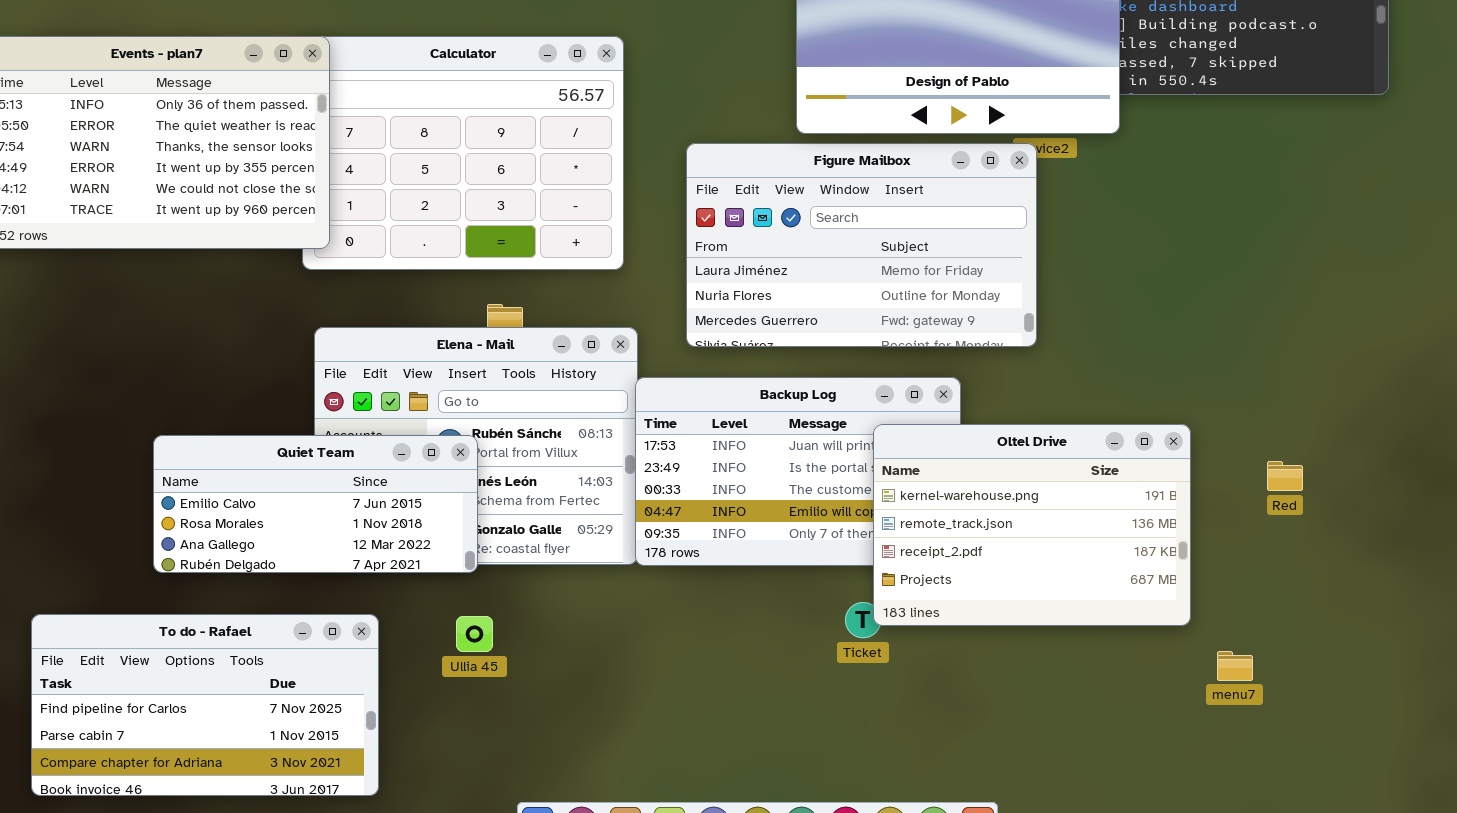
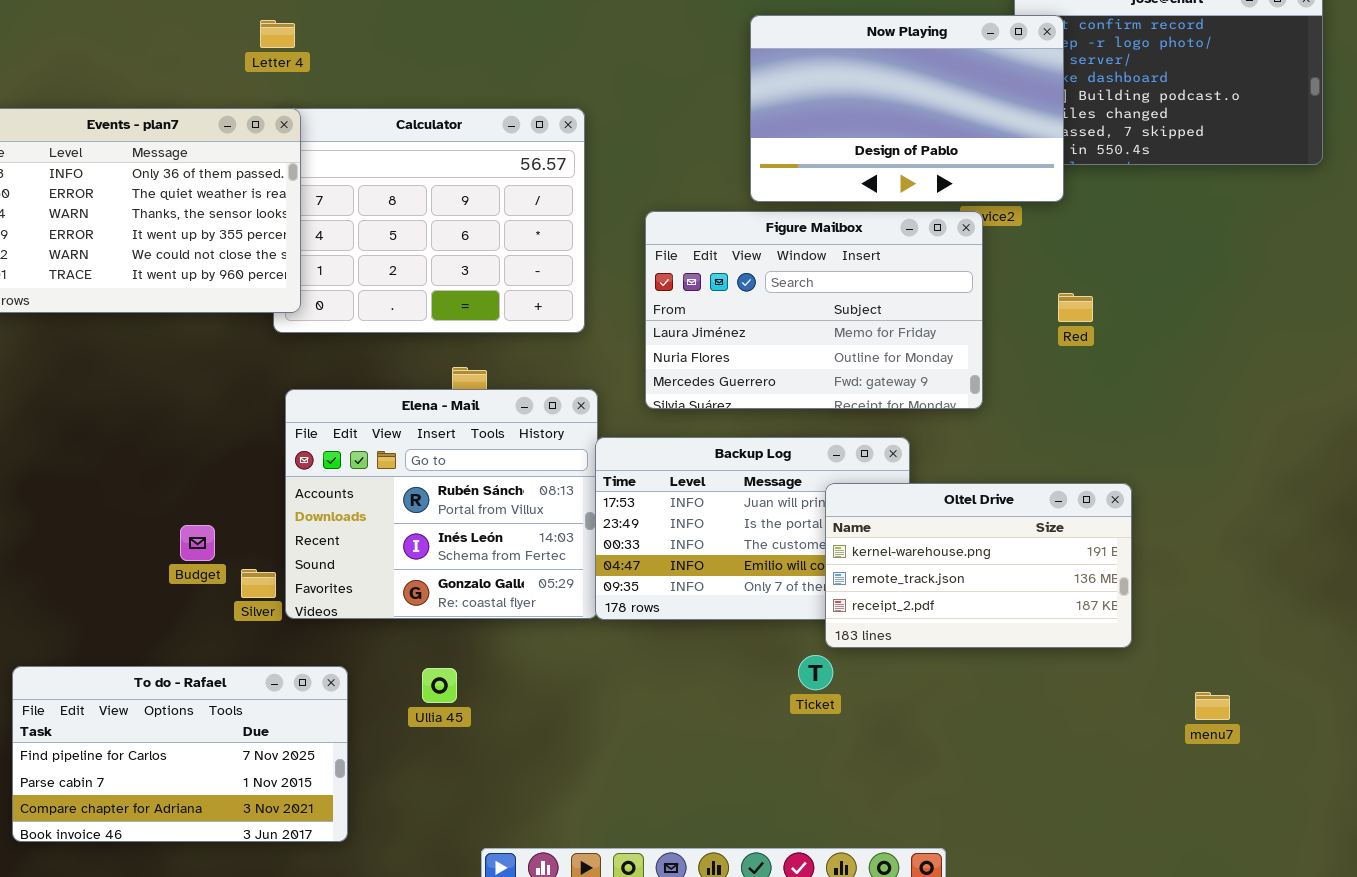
Oltel Drive: [873,424,1191,626] -> [825,483,1132,648], resized
Quiet Team: [153,435,478,573] -> none, closed
Red: [1267,461,1303,491] -> [1058,293,1093,322], moved
menu7: [1217,651,1253,681] -> [1195,692,1230,720], moved

